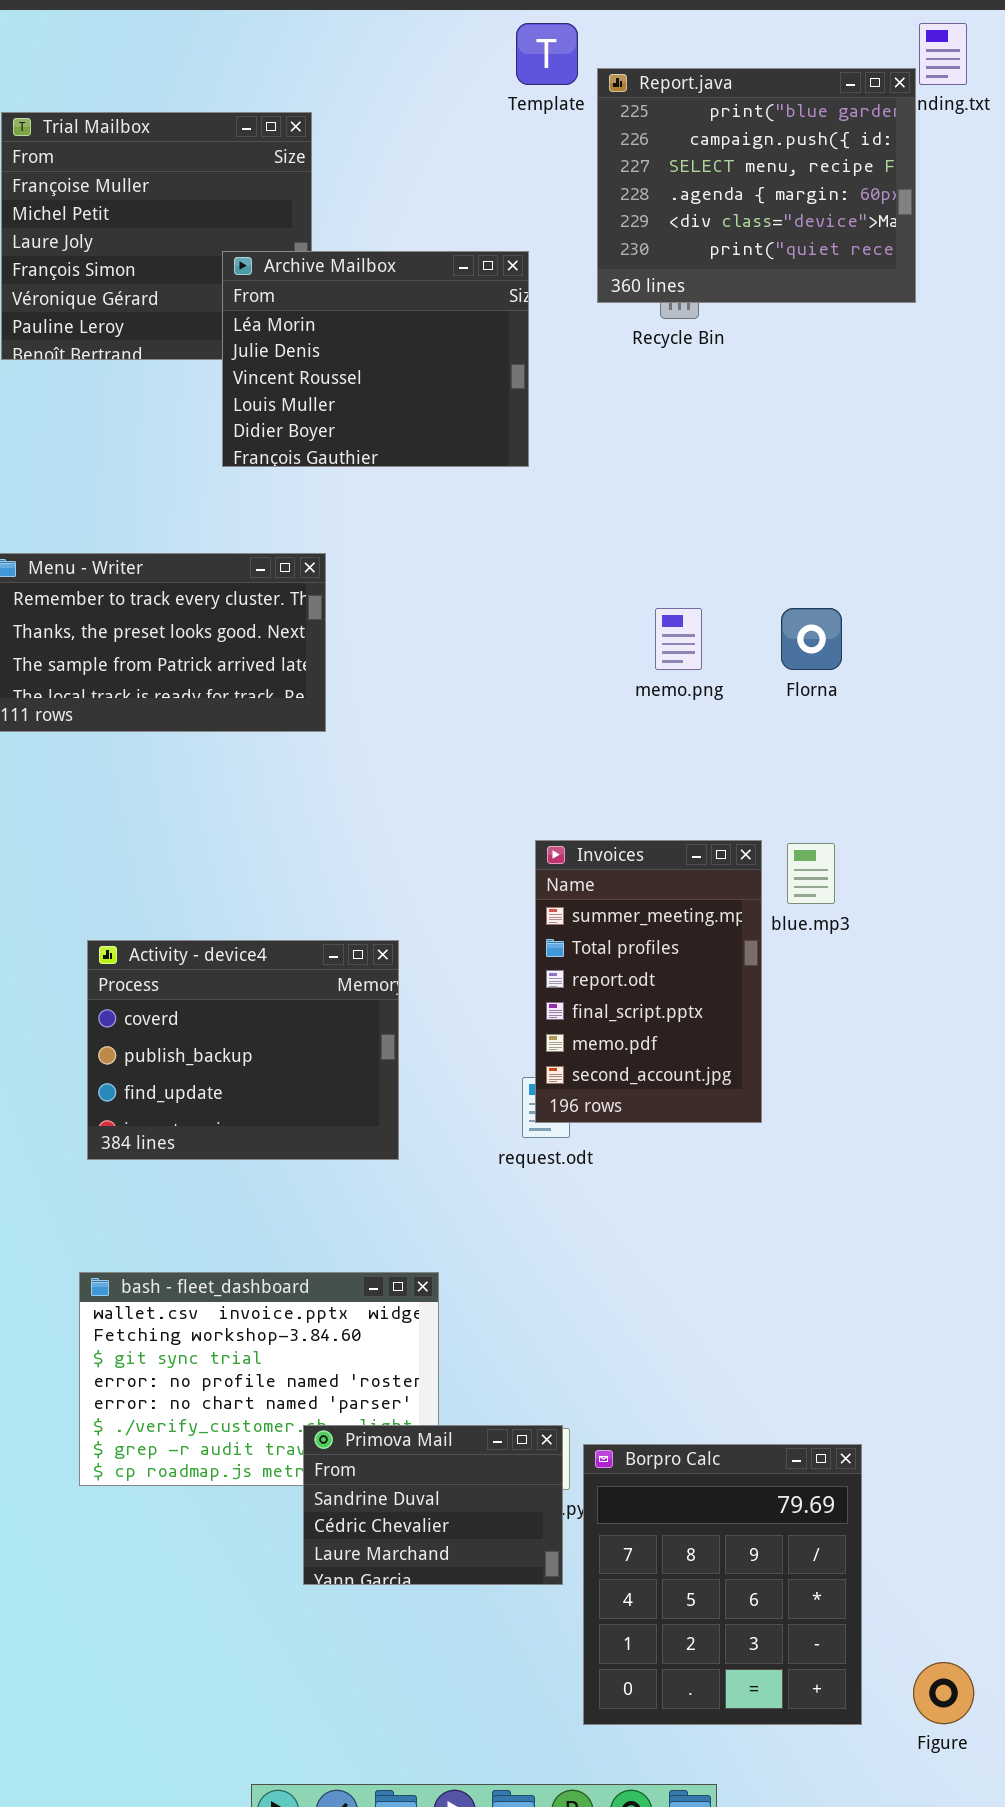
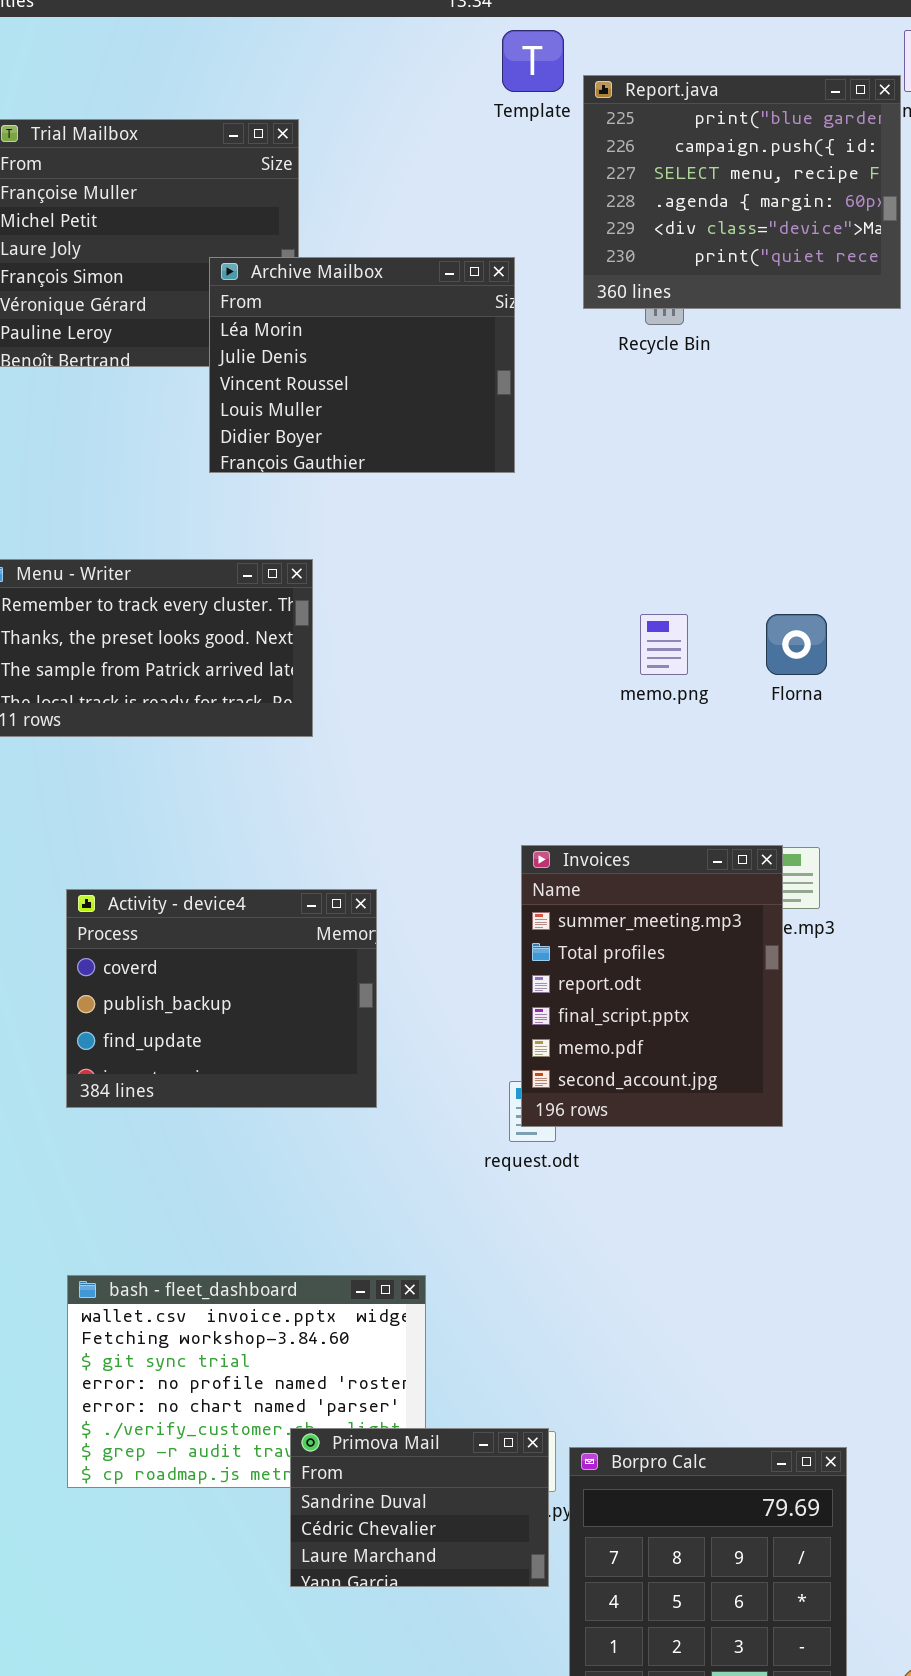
Invoices: [535,840,762,1123] -> [521,845,783,1127], resized
Activity - device4: [87,940,399,1160] -> [66,889,377,1108], moved

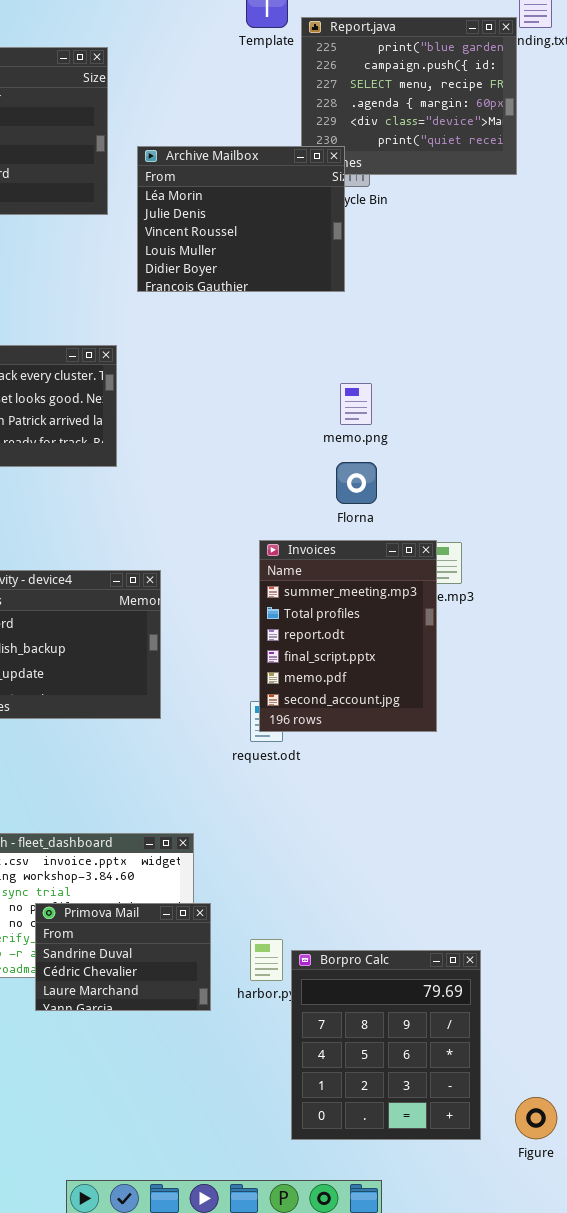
Archive Mailbox: [209,257,515,473] -> [137,146,345,292], moved
Florna: [766,614,827,675] -> [336,462,377,504], moved
Primova Mail: [290,1428,549,1587] -> [35,903,211,1011], moved

